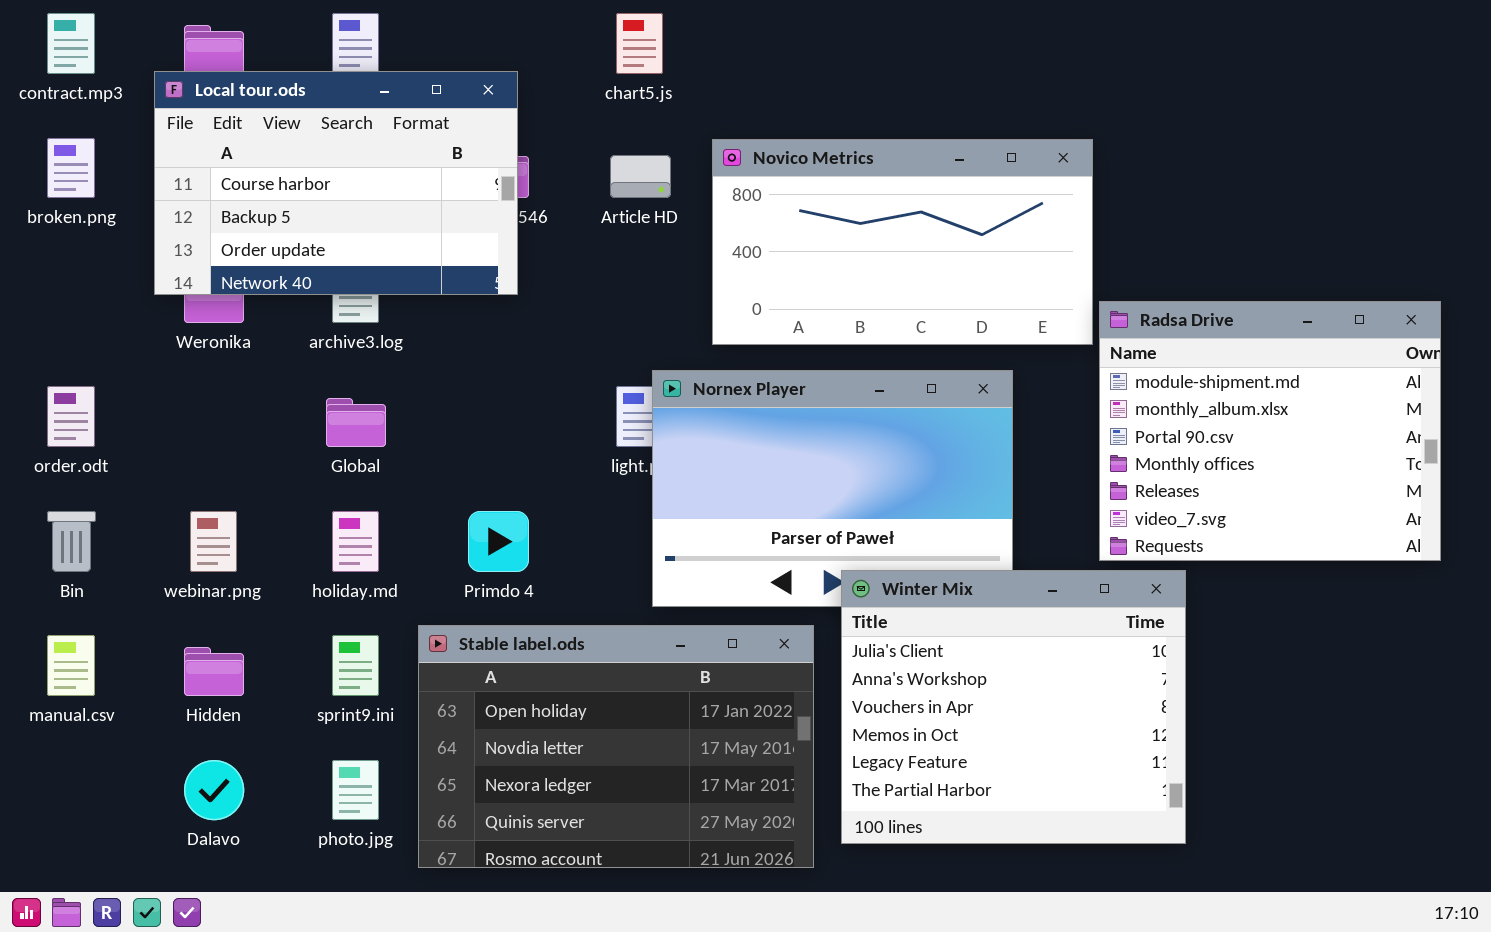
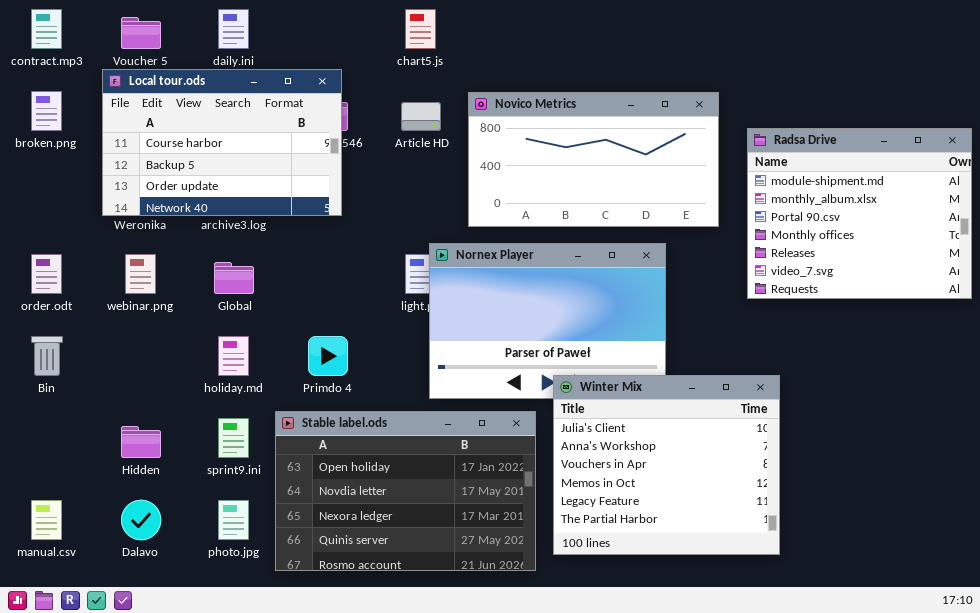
Local tour.ods: [154,71,518,295] -> [102,69,342,216], moved
Radsa Drive: [1099,301,1441,561] -> [747,128,972,299], moved
webinar.png: [190,511,237,572] -> [125,254,156,294], moved
manual.csv: [47,635,95,696] -> [31,500,62,540], moved

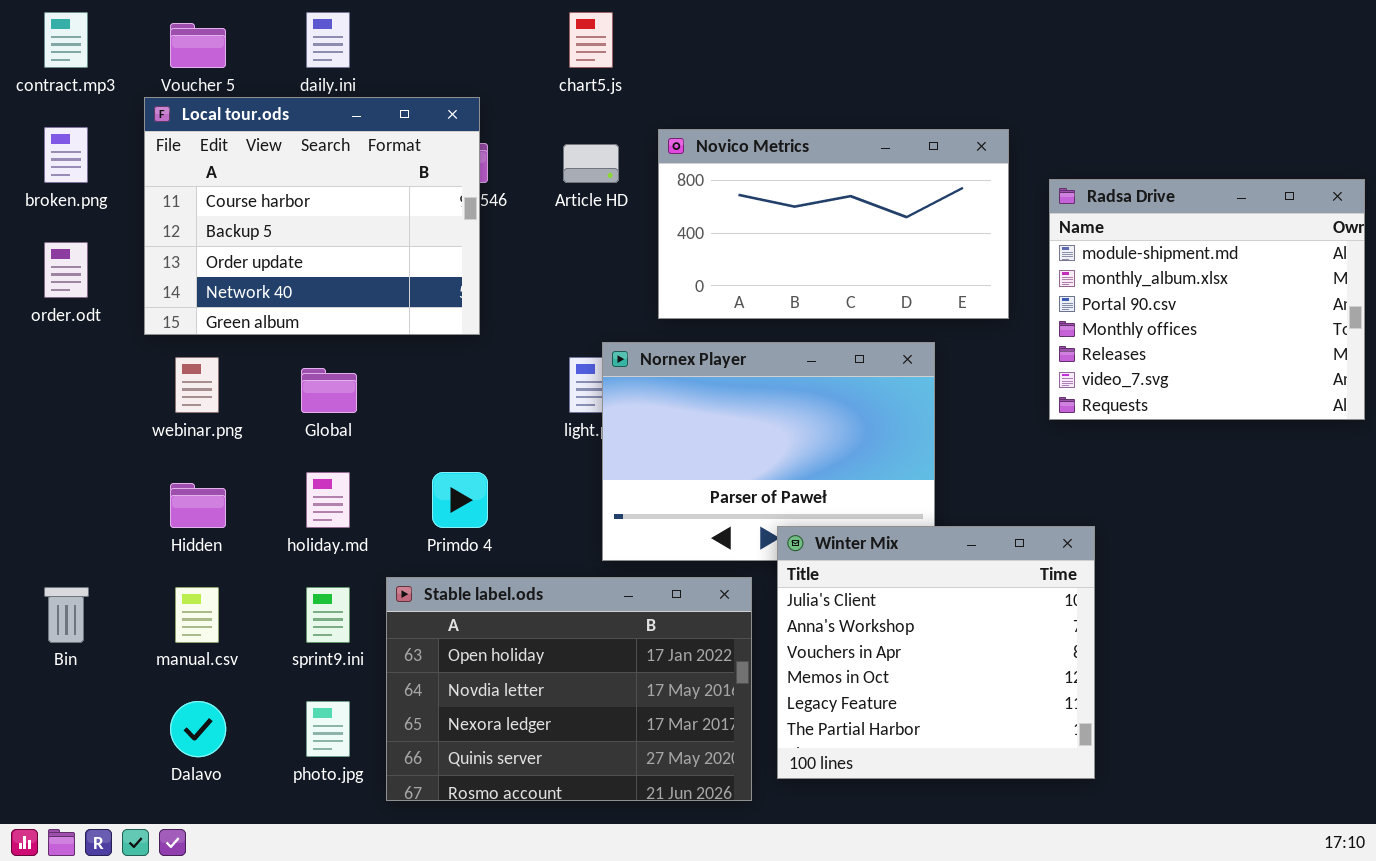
Local tour.ods: [102,69,342,216] -> [144,97,480,335], resized
order.odt: [31,254,62,294] -> [44,242,88,298], moved
Bin: [31,336,63,376] -> [44,587,89,643], moved
Hidden: [121,426,161,458] -> [170,483,226,528], moved
manual.csv: [31,500,62,540] -> [175,587,219,643], moved

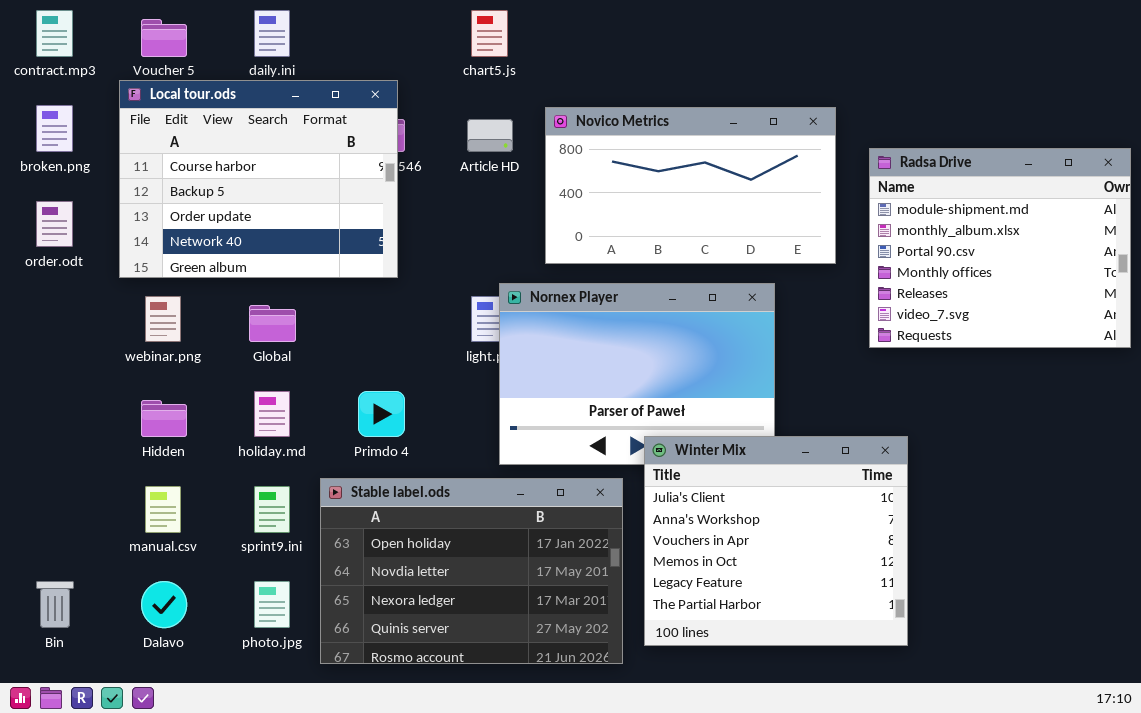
Bin: [44,587,89,643] -> [36,581,74,628], moved

